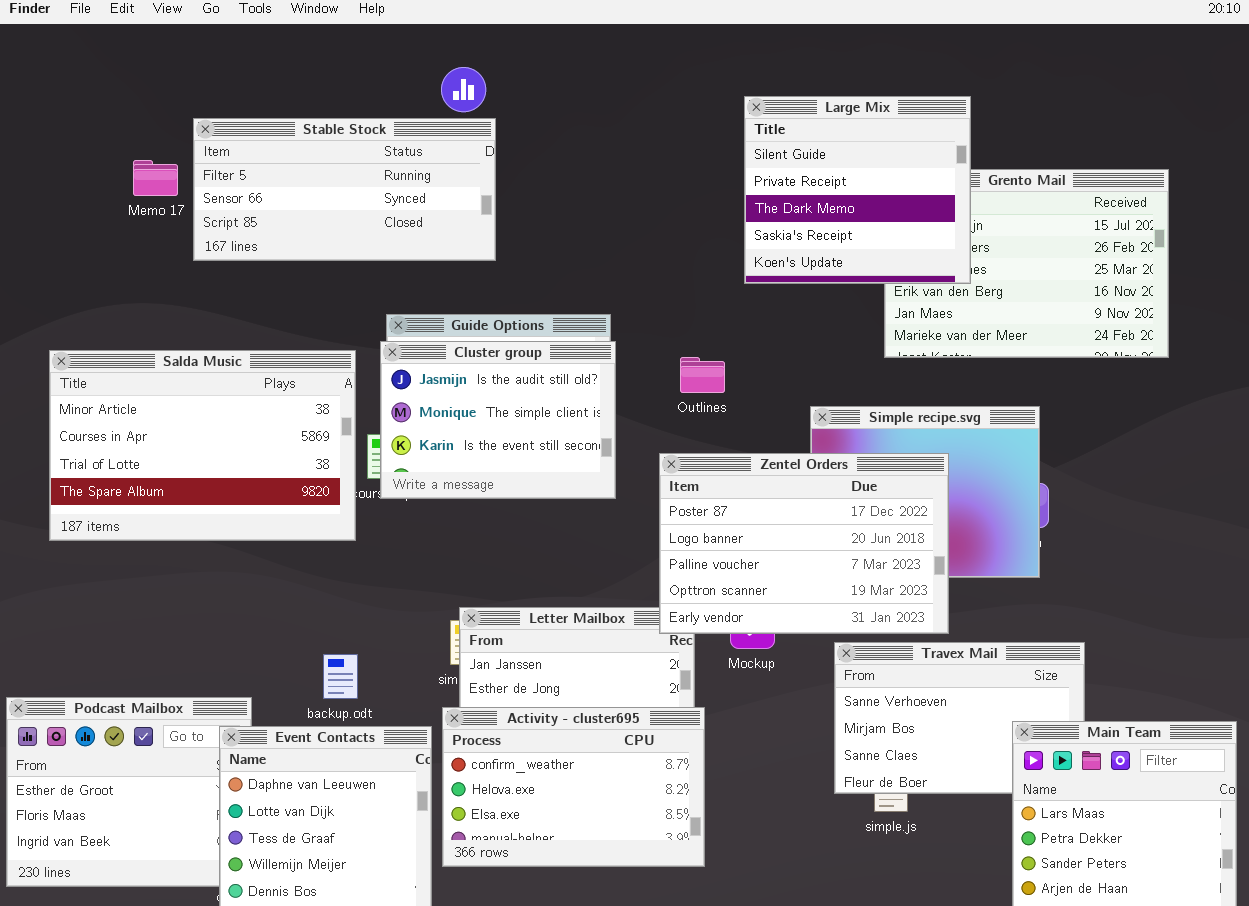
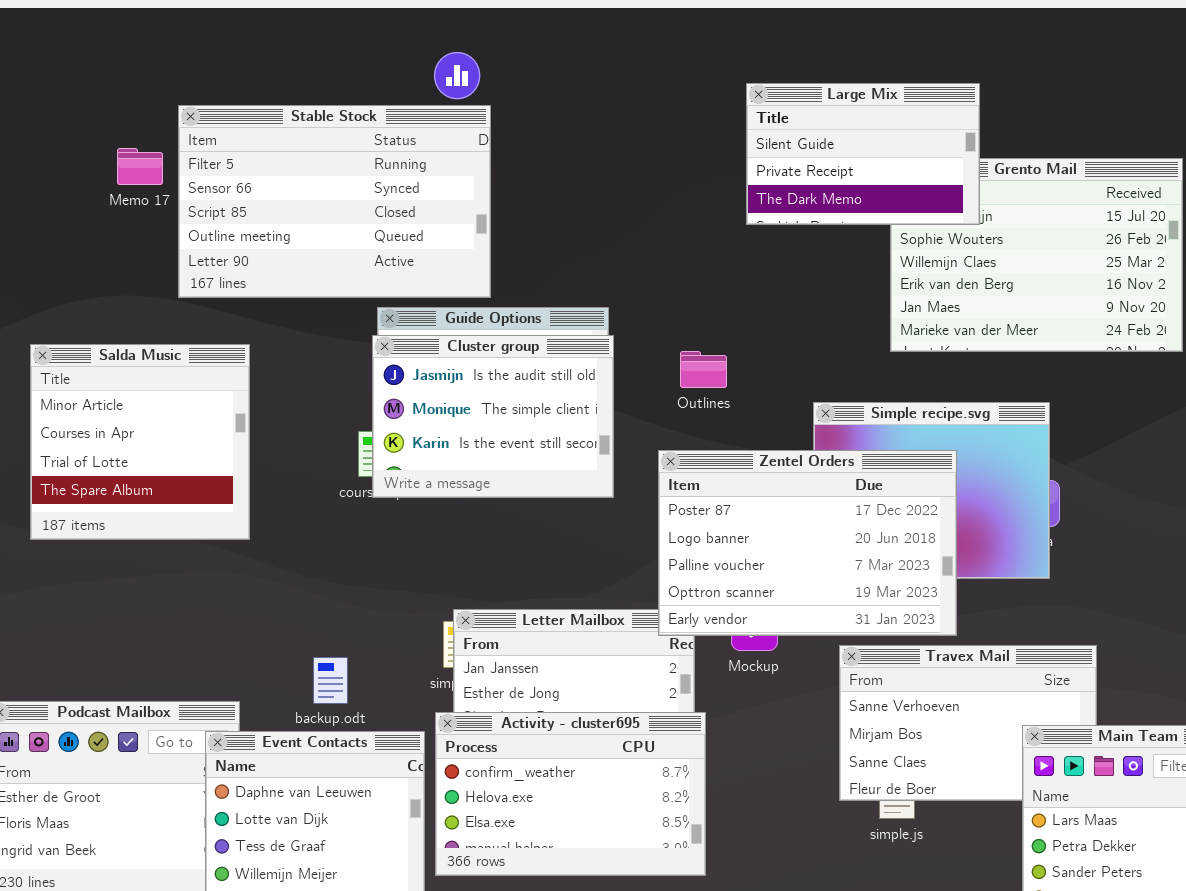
Large Mix: [744,96,971,284] -> [746,83,980,225], resized
Stable Stock: [193,118,496,261] -> [178,105,491,298], resized
Salda Music: [49,350,356,541] -> [30,344,250,540], resized

